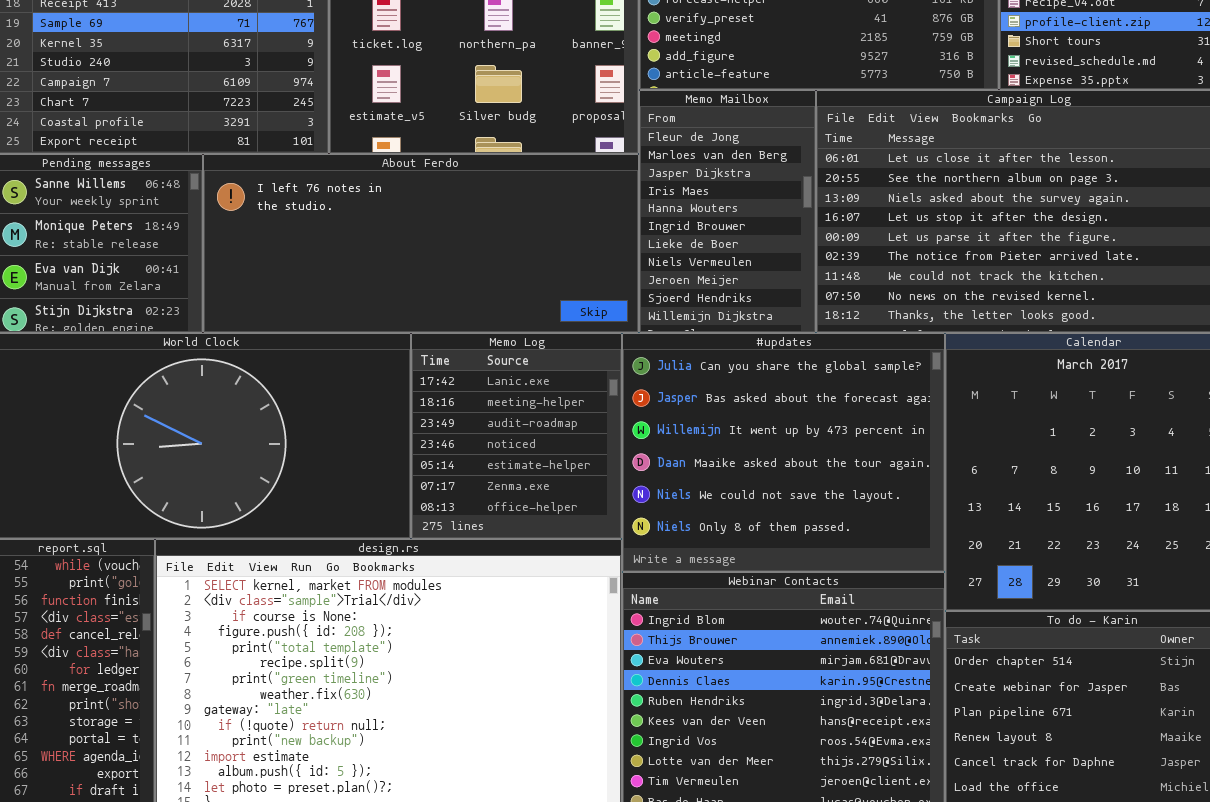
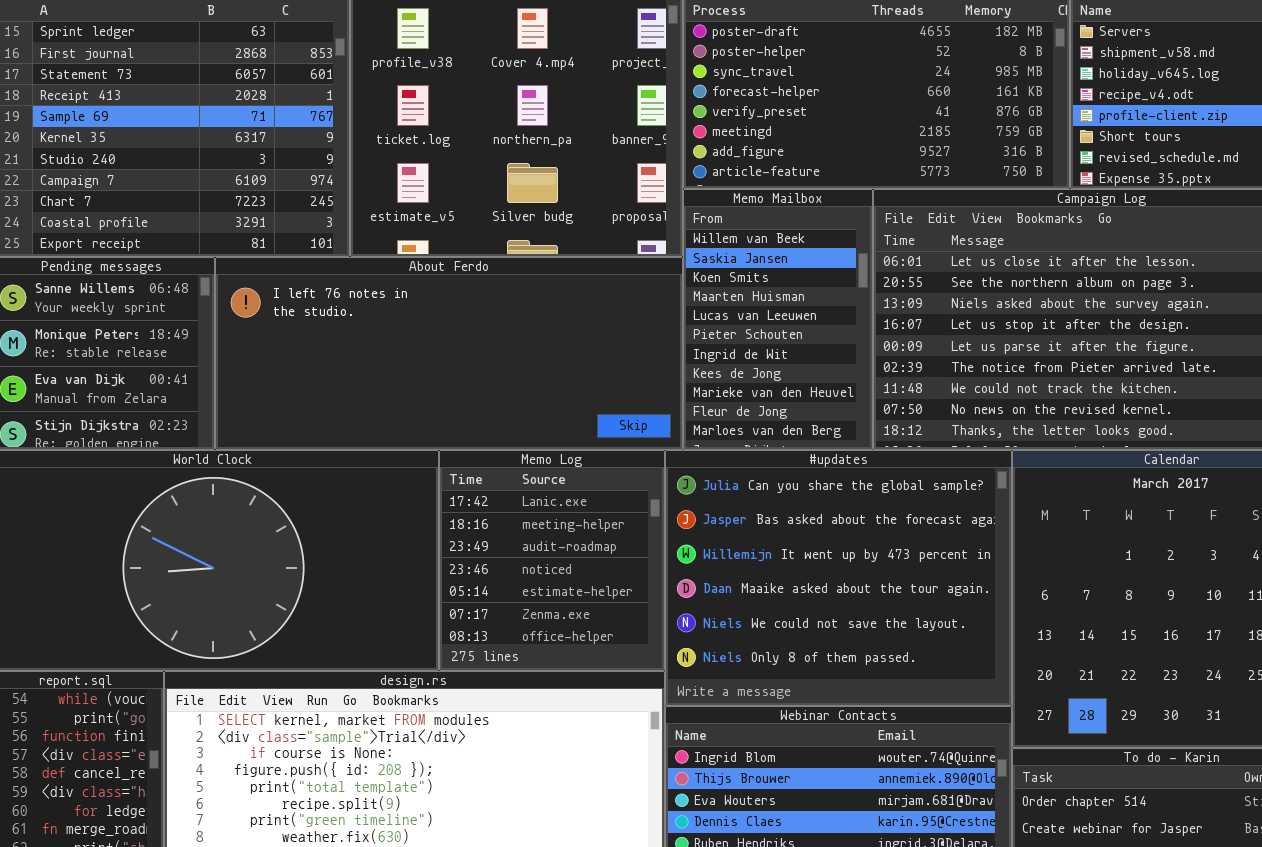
Memo Mailbox: [639,90,816,333] -> [683,189,873,450], scrolled up 9 rows

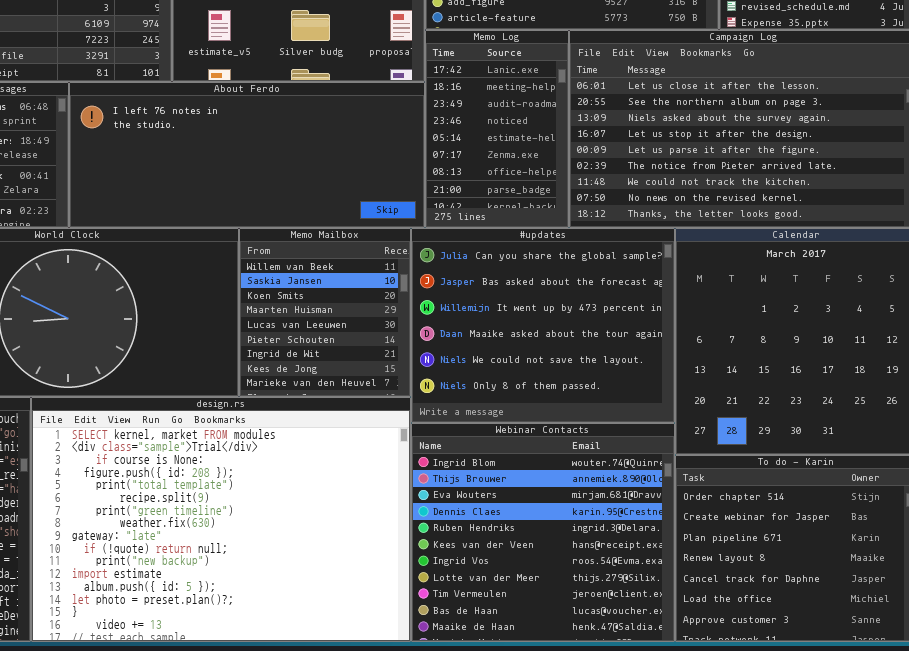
Memo Mailbox: [683,189,873,450] -> [239,228,411,397], moved, resized
Memo Log: [439,450,665,671] -> [425,30,569,228], moved, resized

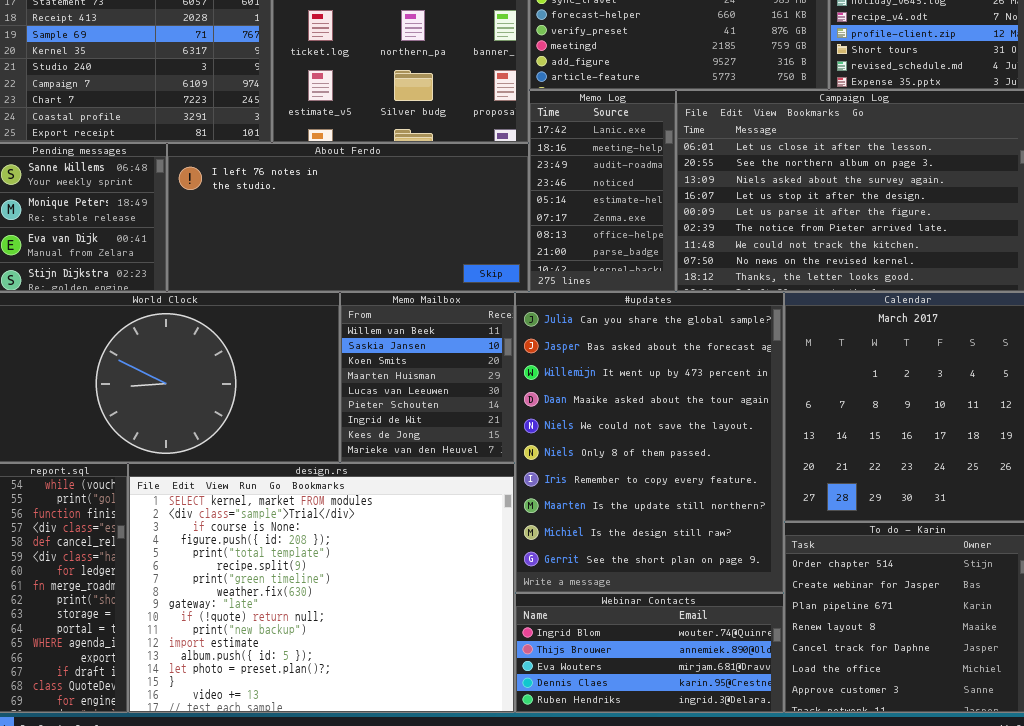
#updates: [411,228,675,423] -> [515,292,784,593], resized
Webinar Contacts: [411,423,675,642] -> [515,593,784,713], resized

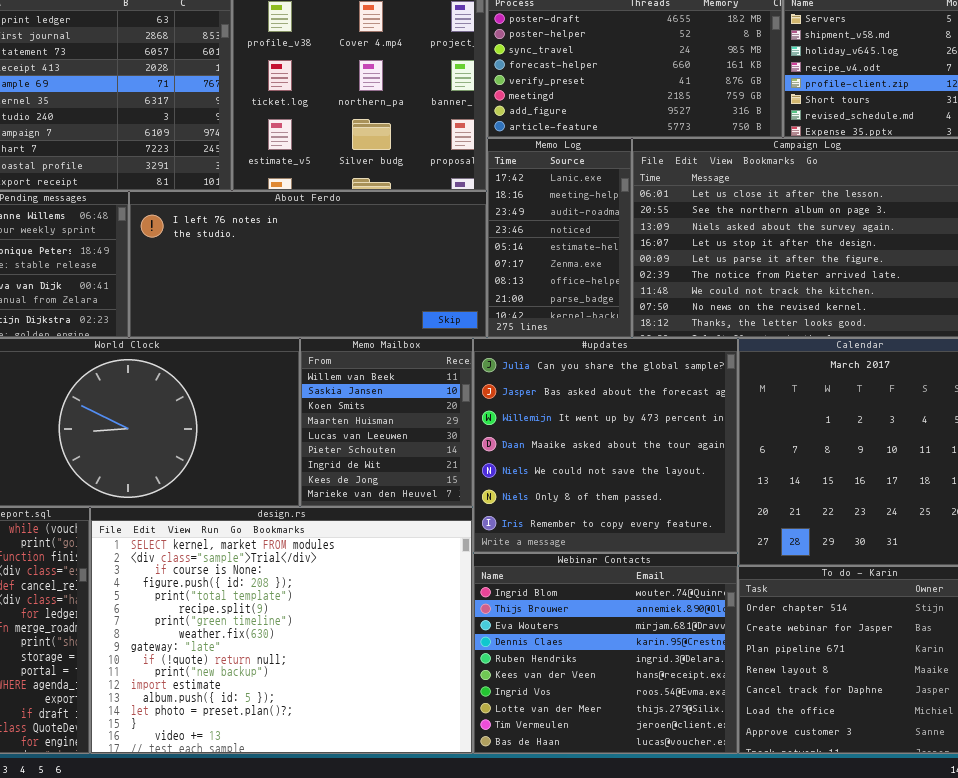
#updates: [515,292,784,593] -> [473,338,738,553], resized
Webinar Contacts: [515,593,784,713] -> [473,553,738,754], resized

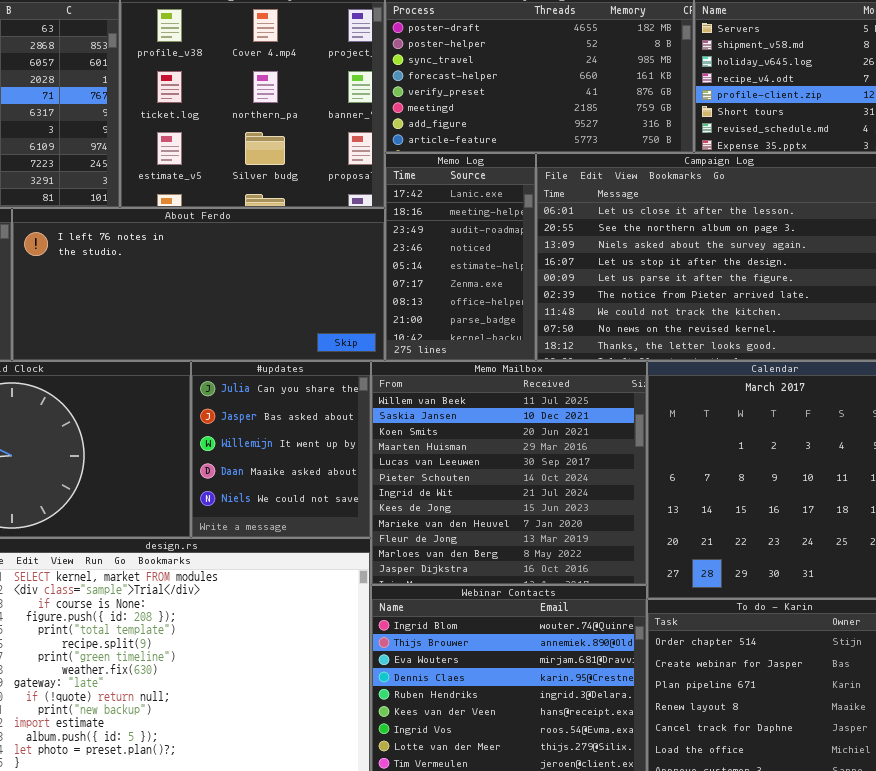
Memo Mailbox: [300,338,473,507] -> [371,361,647,585], moved, resized
#updates: [473,338,738,553] -> [191,361,371,538], moved, resized

